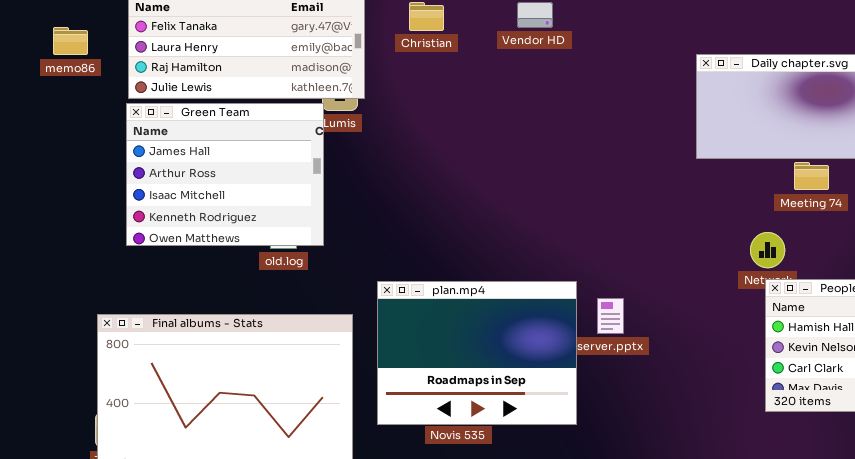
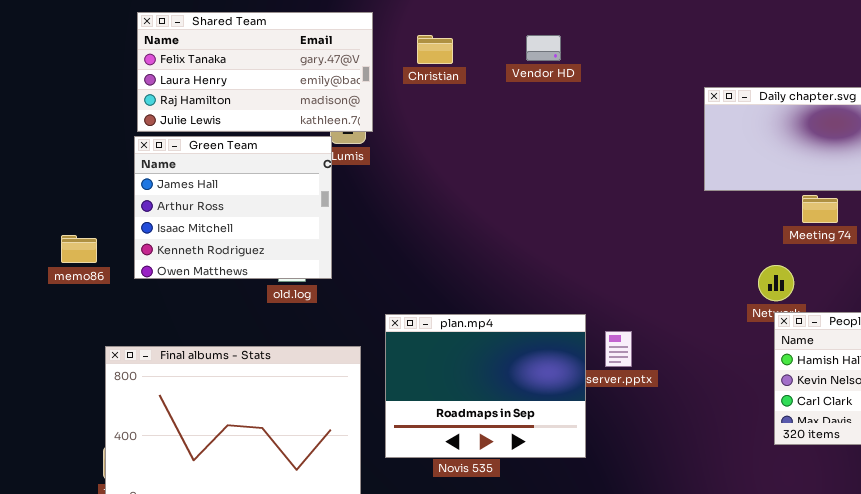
memo86: [53,27,88,55] -> [61,235,97,263], moved

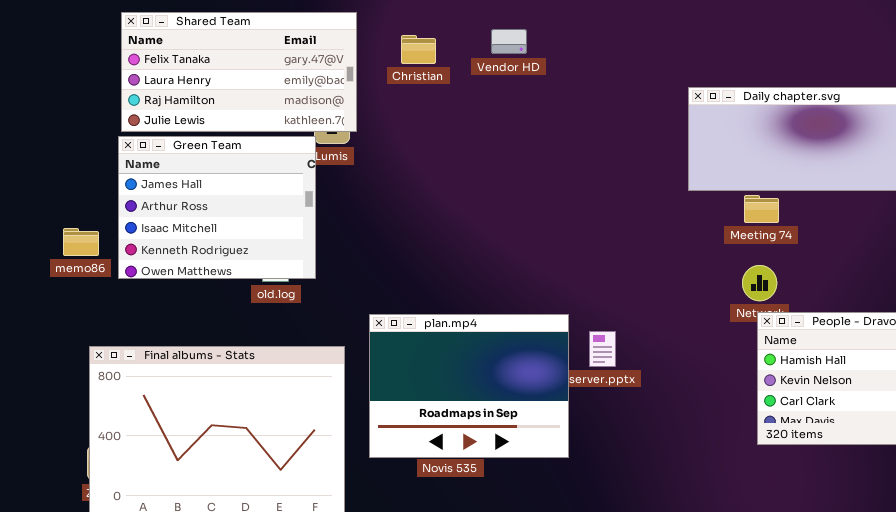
Vendor HD: [526,35,561,61] -> [491,29,527,54], moved
Meeting 74: [802,195,838,223] -> [744,195,779,223], moved
memo86: [61,235,97,263] -> [63,228,99,256], moved

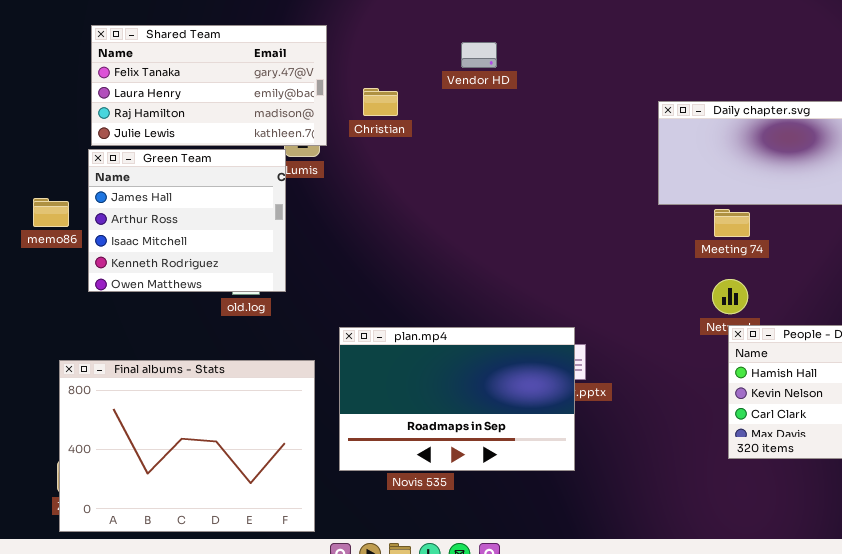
Christian: [401,35,436,64] -> [363,88,398,116], moved
memo86: [63,228,99,256] -> [33,198,69,227], moved
plan.mp4: [369,314,569,458] -> [339,327,575,471], resized

